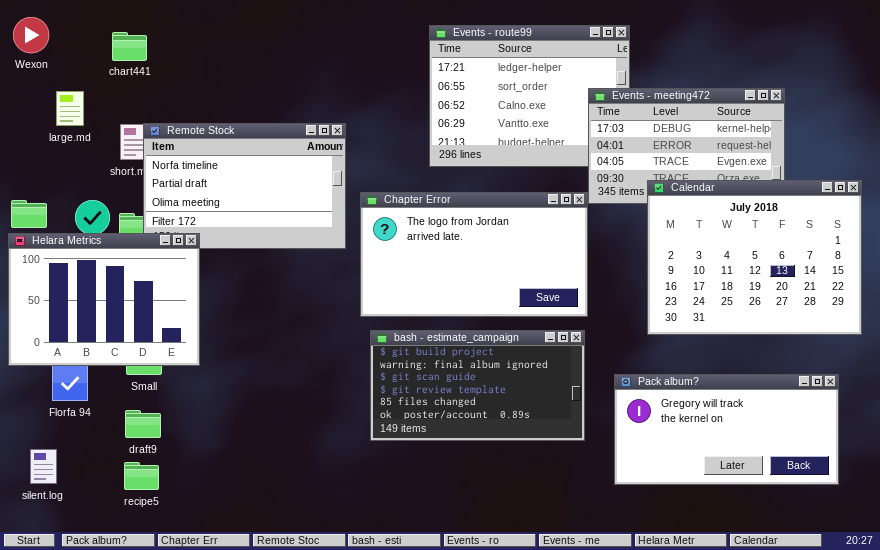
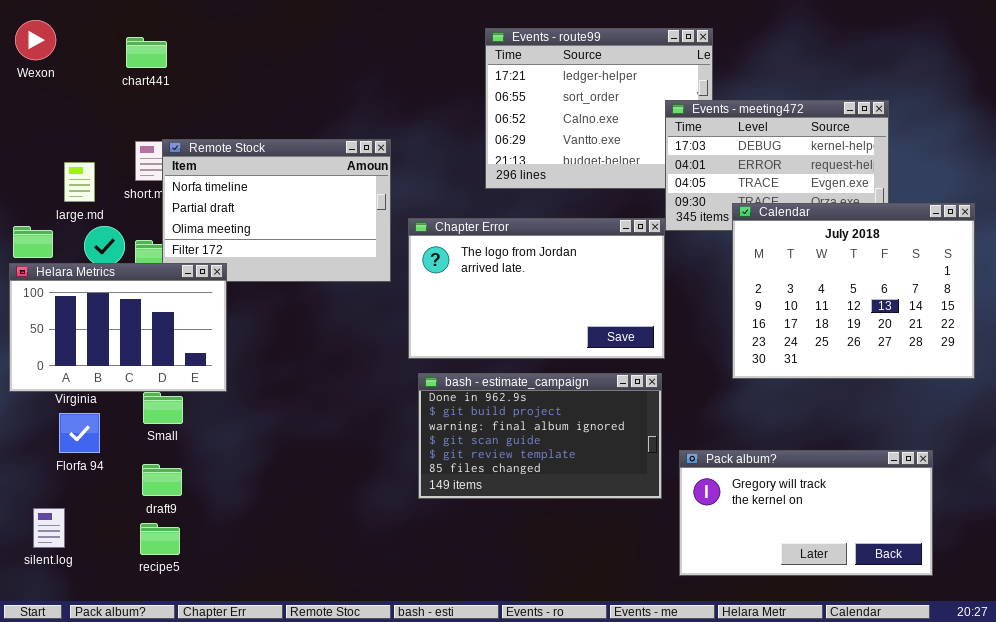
large.md: [56,91,84,126] -> [64,162,95,202], moved
Helara Metrics: [8,233,200,366] -> [9,263,227,392], resized
bash - estimate_campaign: [370,330,585,441] -> [418,373,662,499], scrolled up 1 row
Pack album?: [614,374,839,485] -> [679,450,933,576], moved

